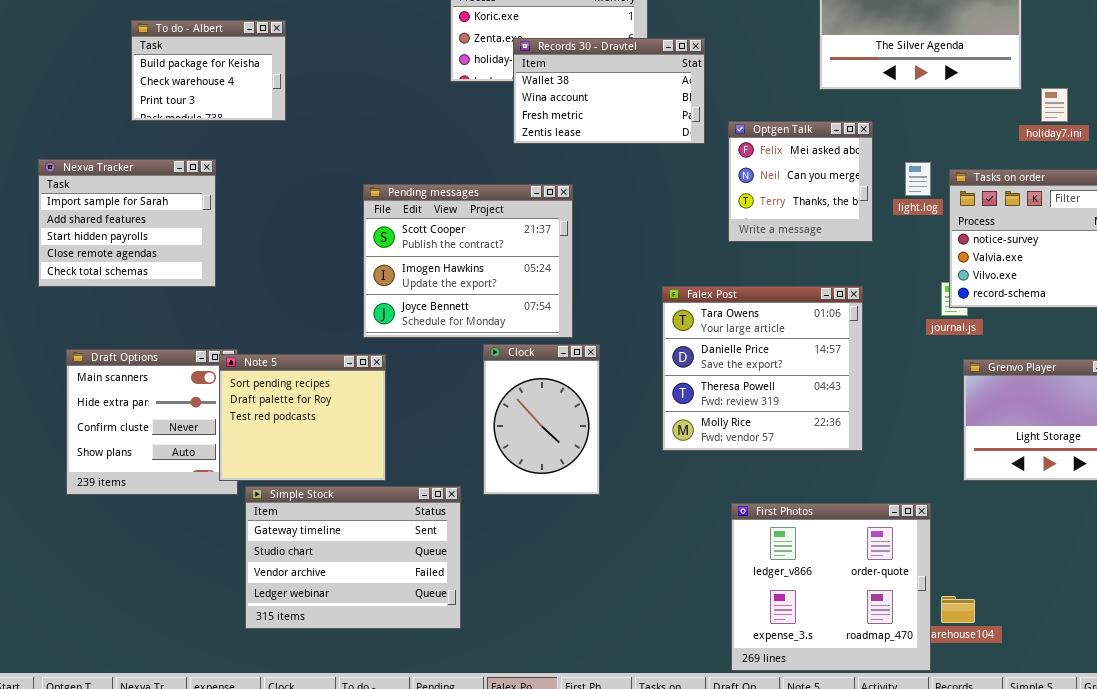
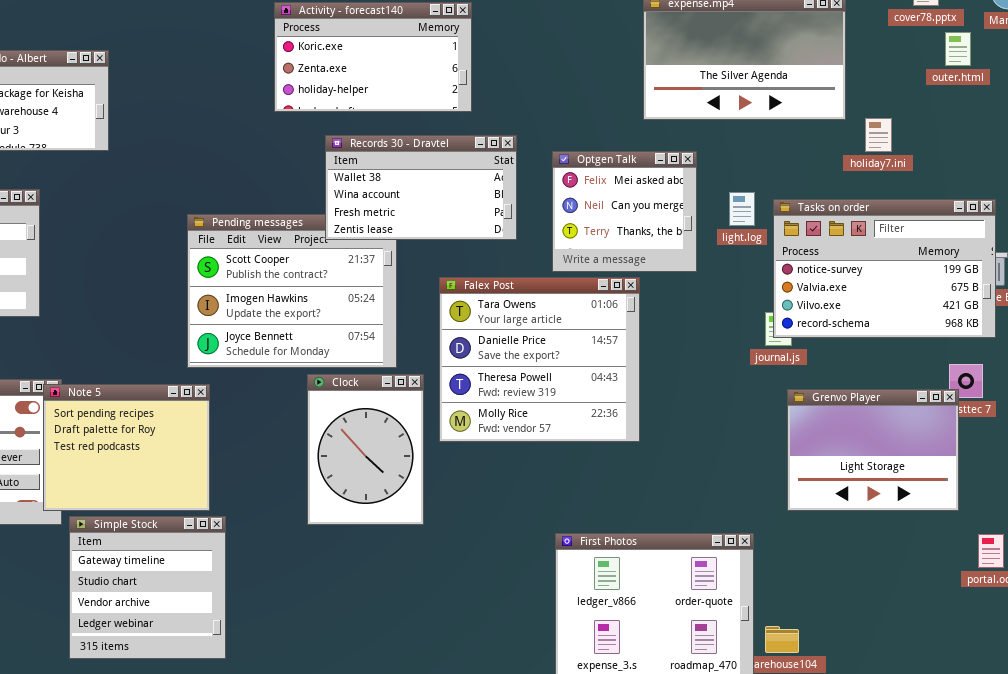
Records 30 - Dravtel: [513,38,705,144] -> [325,135,517,240], moved
Falex Post: [662,286,863,451] -> [439,277,640,442], moved
Simple Stock: [245,486,461,629] -> [69,516,226,659], resized

